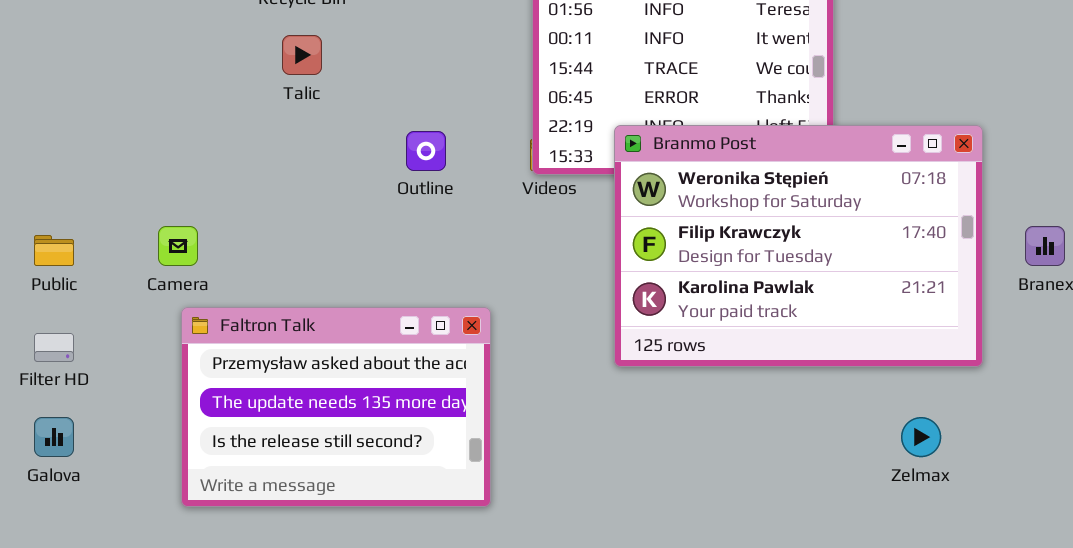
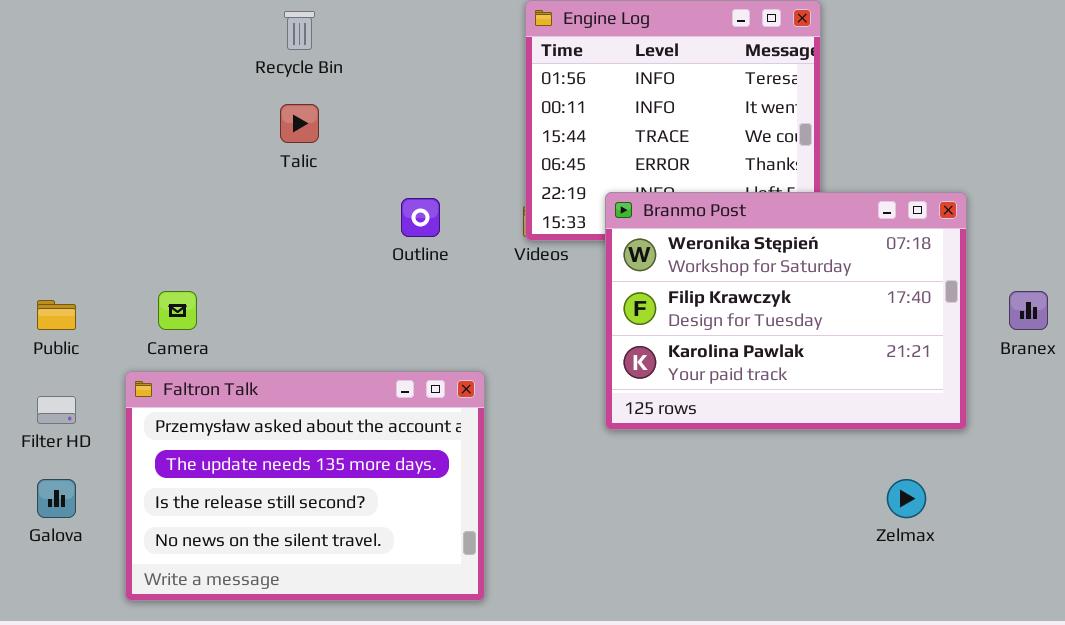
Faltron Talk: [181,307,491,507] -> [125,371,485,601], resized

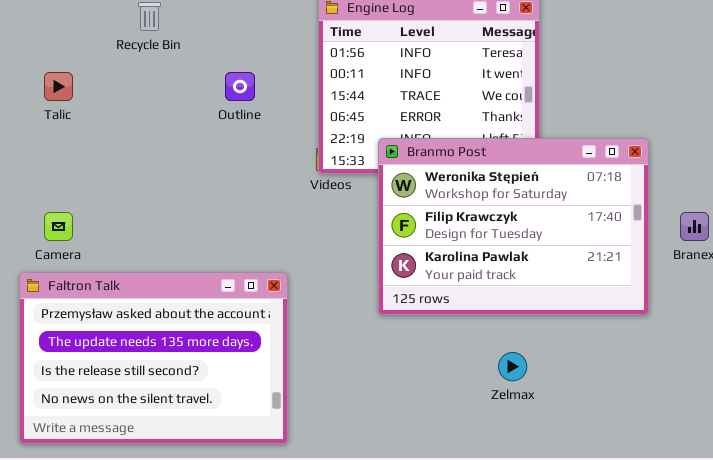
Talic: [280,104,319,143] -> [44,72,73,101], moved
Outline: [401,198,440,237] -> [225,72,255,101], moved
Zelmax: [887,479,926,518] -> [498,352,527,381], moved

